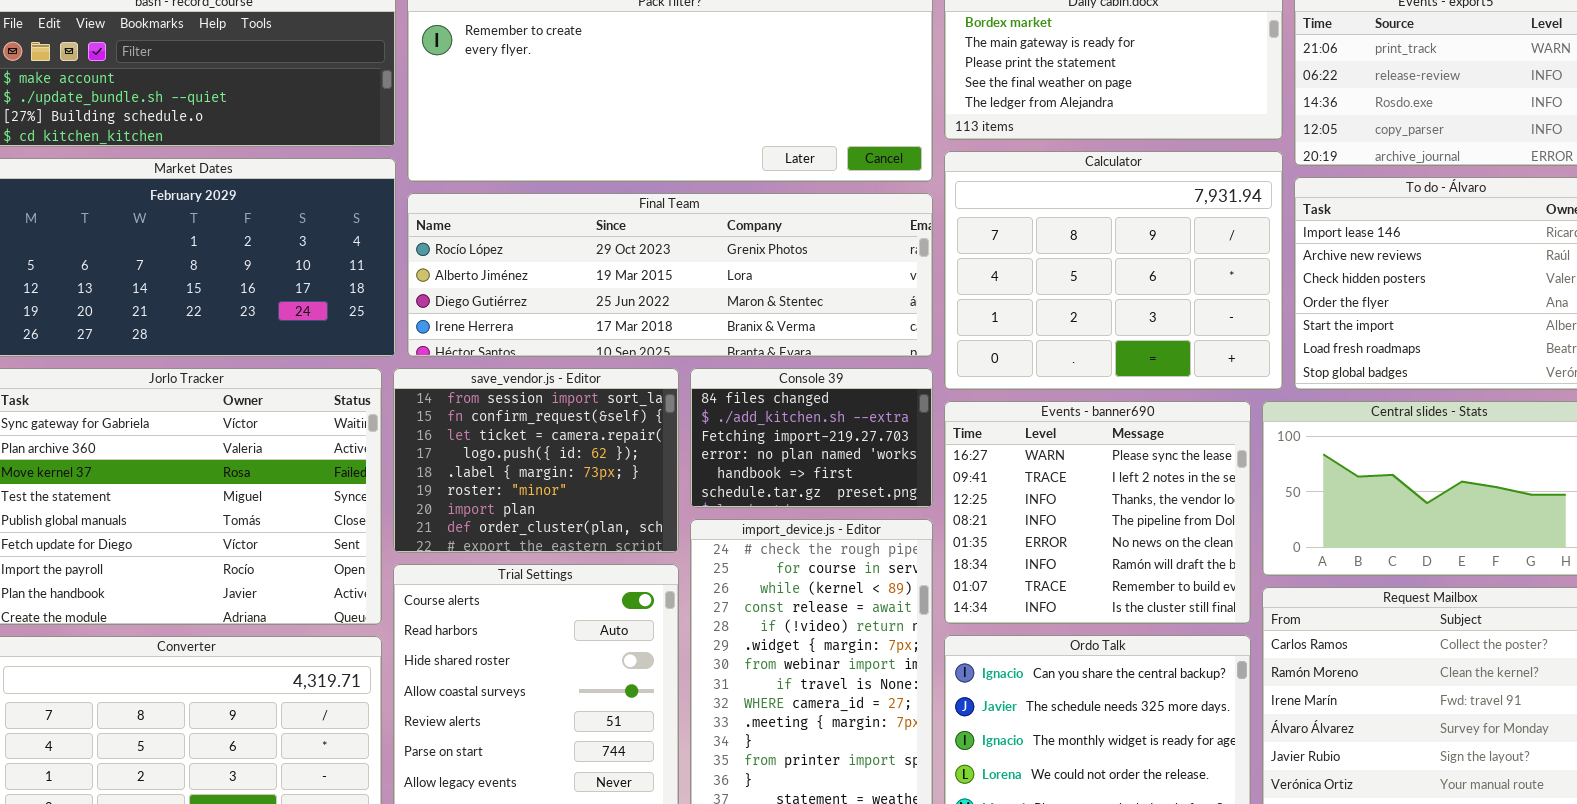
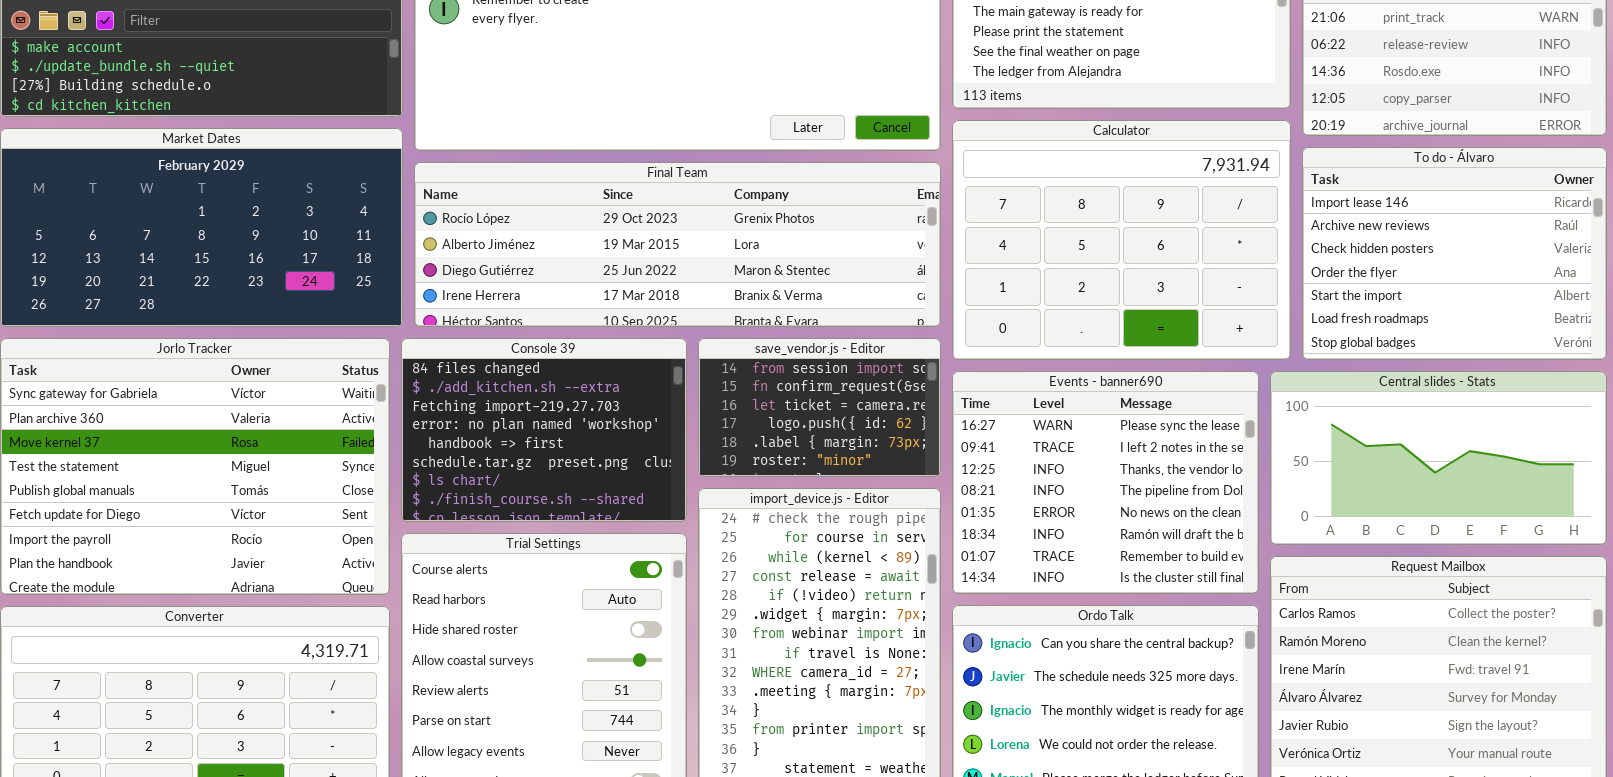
save_vendor.js - Editor: [393,368,679,553] -> [698,338,941,477], moved, resized
Console 39: [690,368,933,508] -> [401,338,687,522], moved, resized

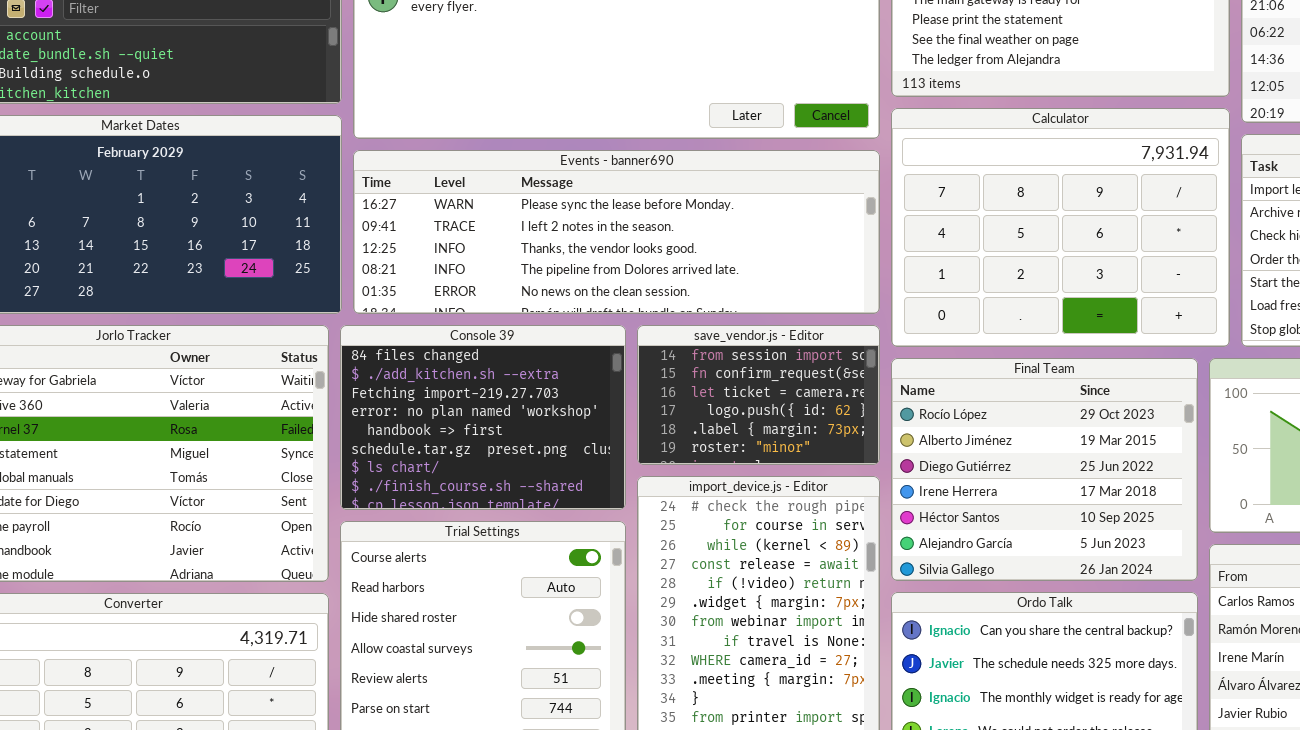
Final Team: [414,162,941,327] -> [891,358,1198,581], moved, resized
Events - banner690: [952,371,1259,594] -> [353,150,880,314], moved, resized

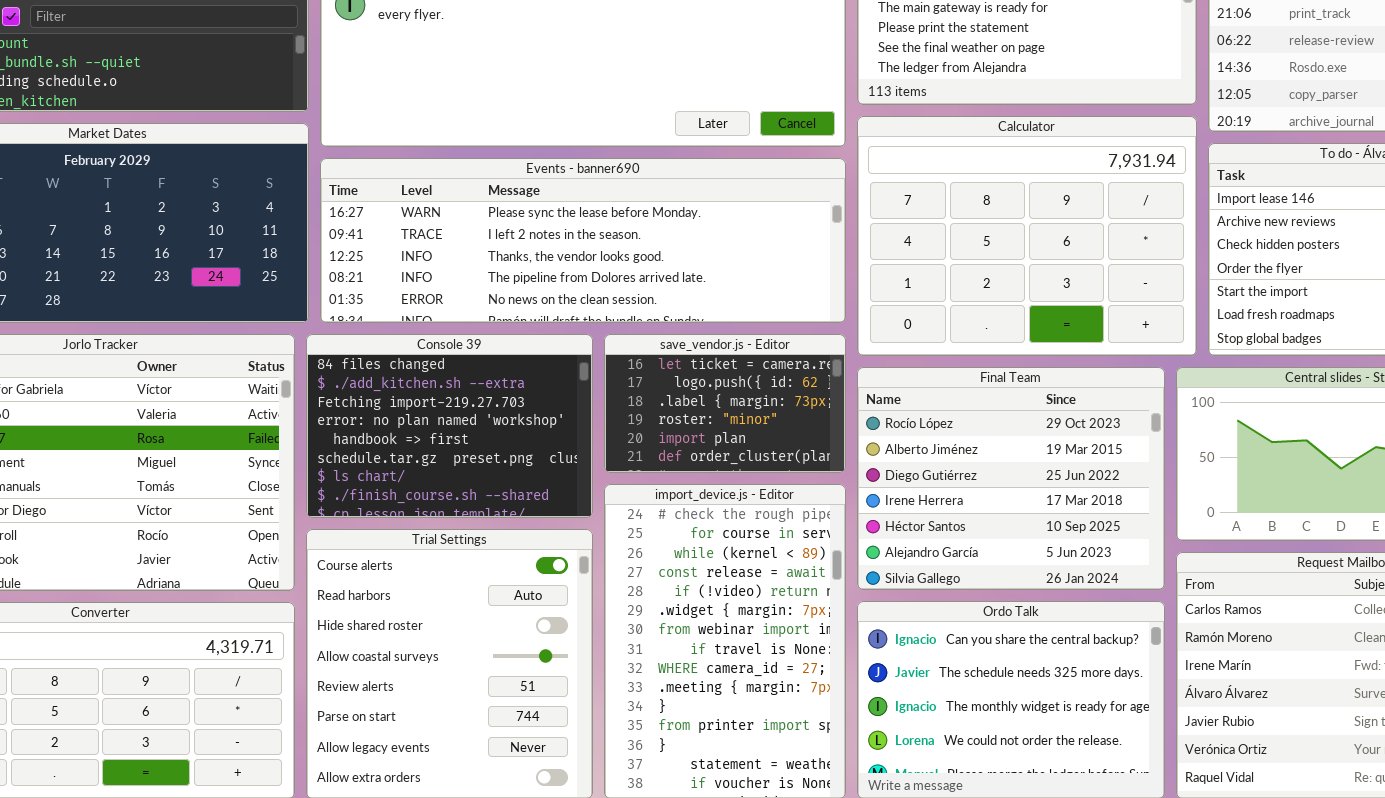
save_vendor.js - Editor: [637,325,880,465] -> [604,334,846,473], scrolled down 2 rows

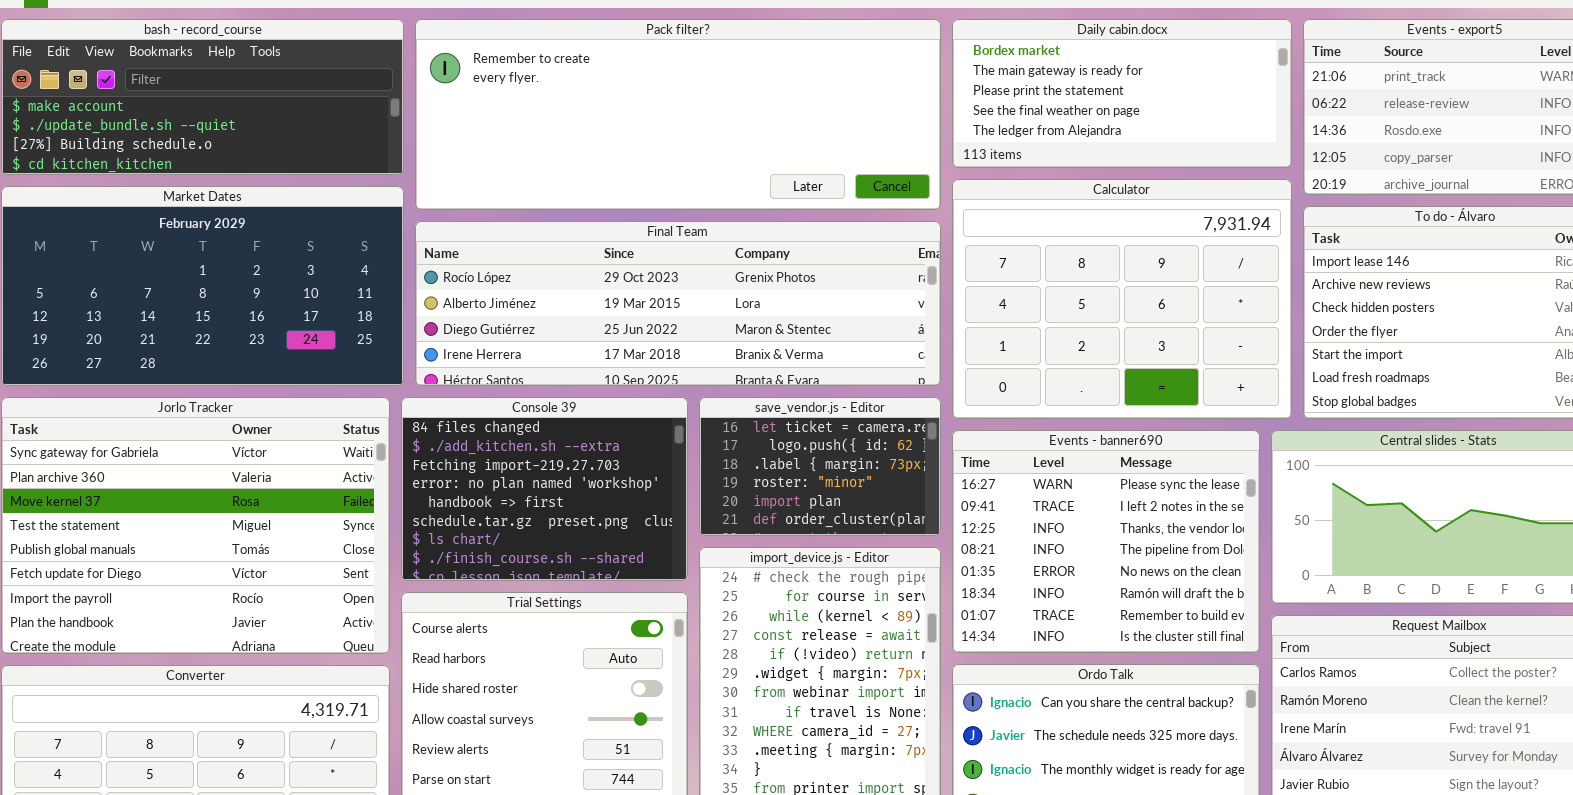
Events - banner690: [320,158,846,323] -> [952,430,1260,653], moved, resized
Final Team: [857,367,1165,590] -> [415,221,941,386], moved, resized

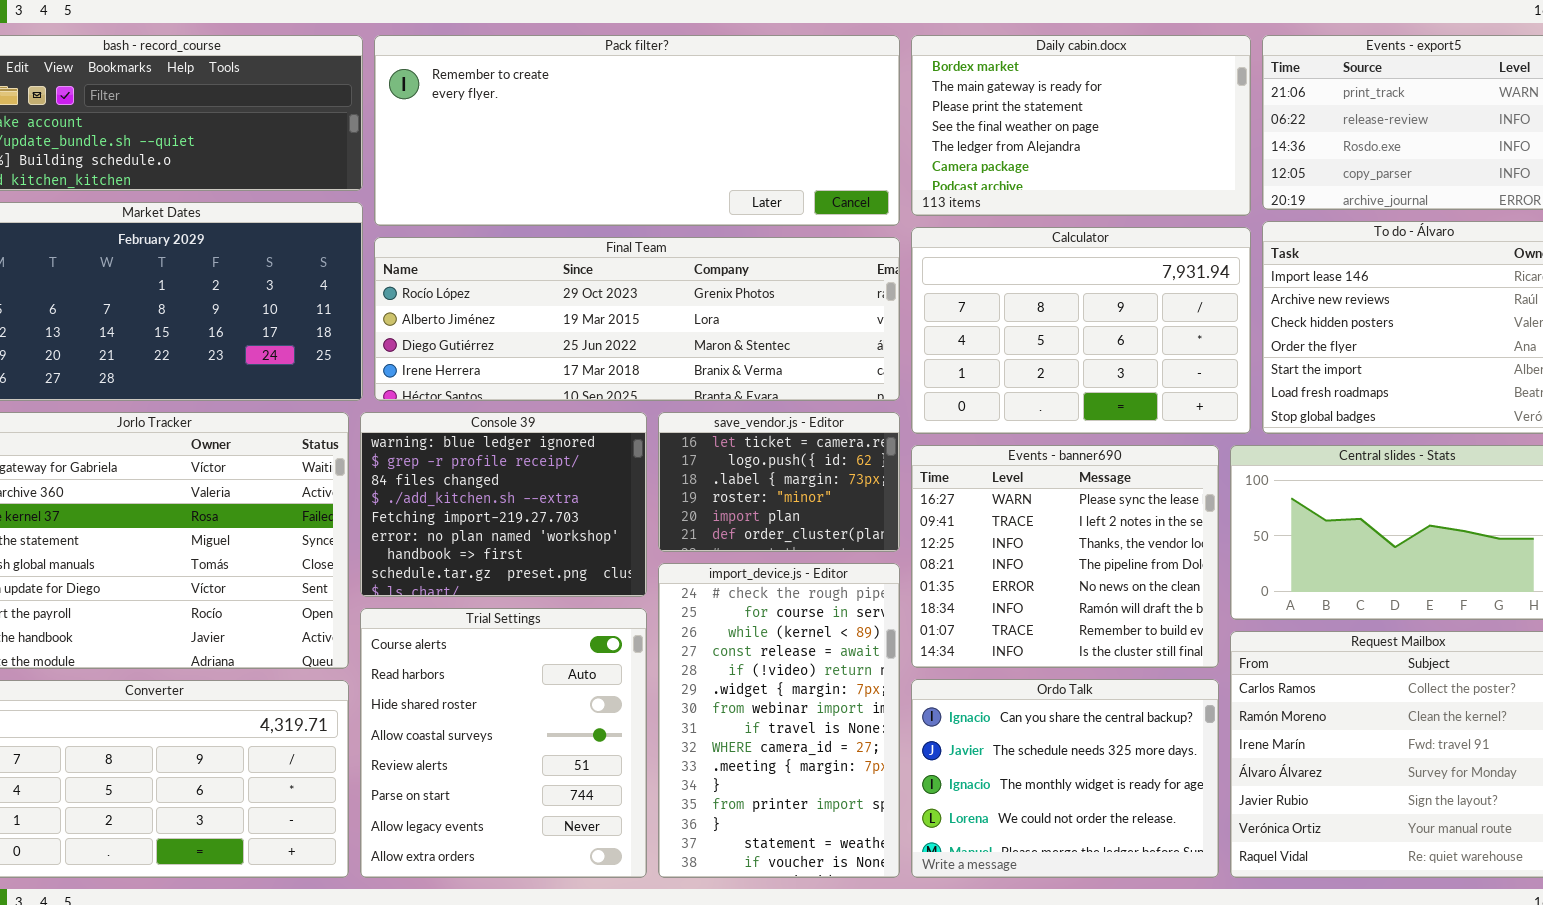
Daily cabin.docx: [952,19,1292,168] -> [911,35,1251,216], resized
Calculator: [952,179,1292,419] -> [911,227,1251,434], resized
Console 39: [401,397,688,581] -> [360,412,647,597], scrolled up 2 rows

